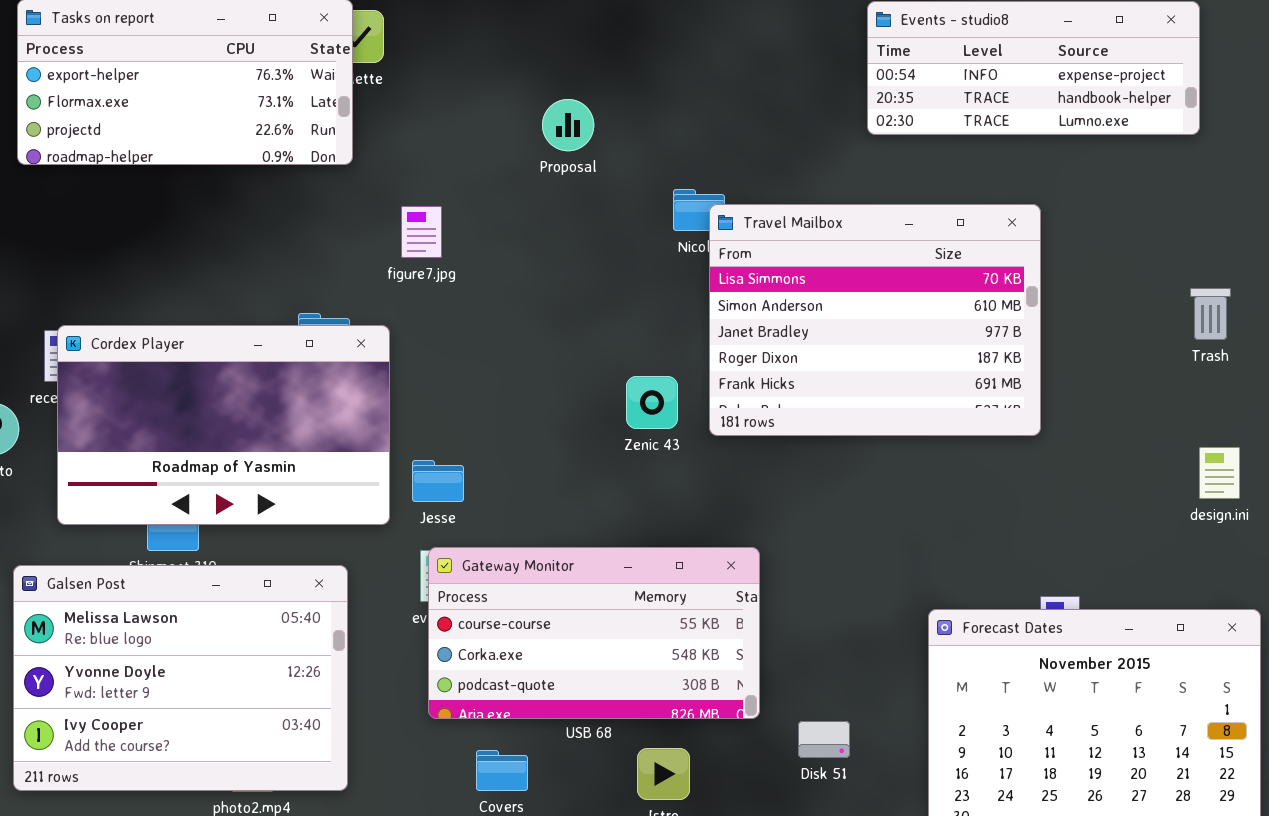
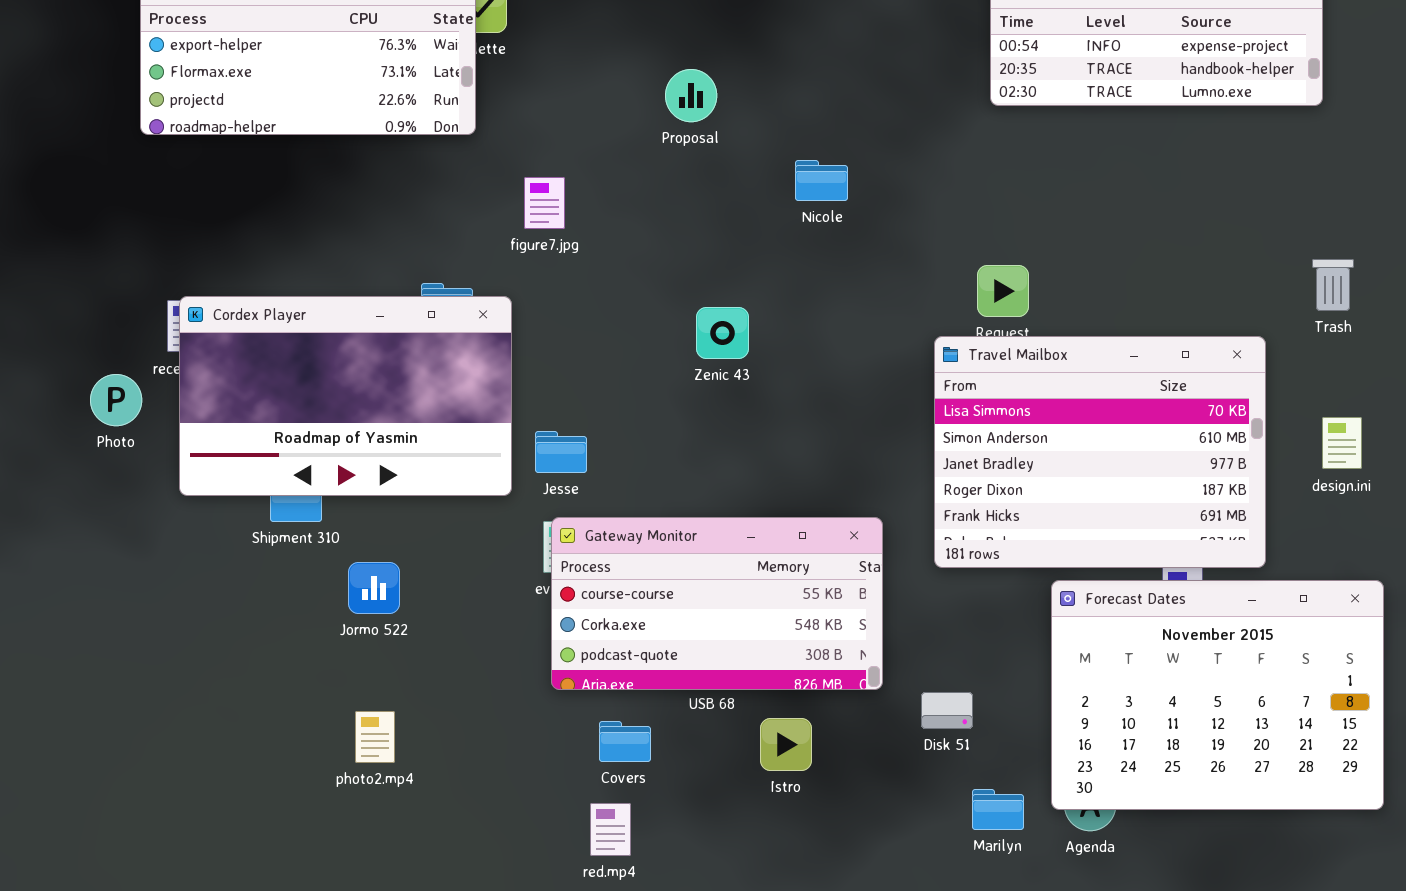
Travel Mailbox: [709,204,1041,436] -> [934,336,1266,568], moved
Zenic 43: [626,376,678,429] -> [696,307,749,359], moved
Galsen Post: [13,565,348,791] -> none, closed

